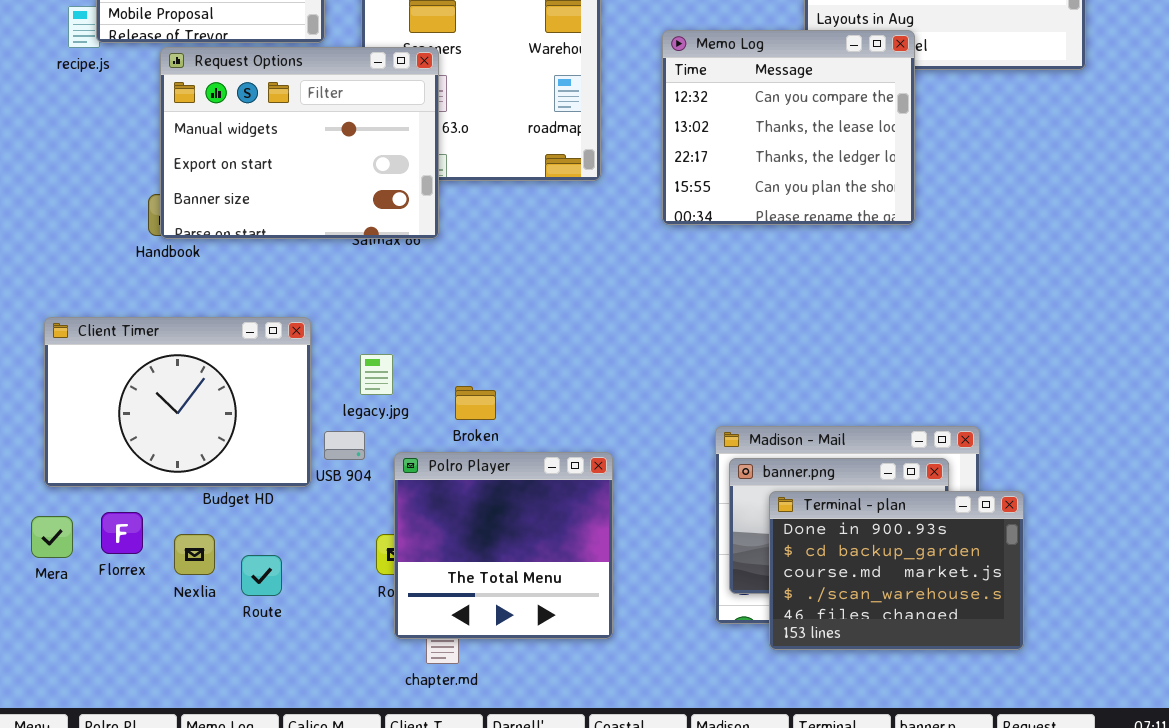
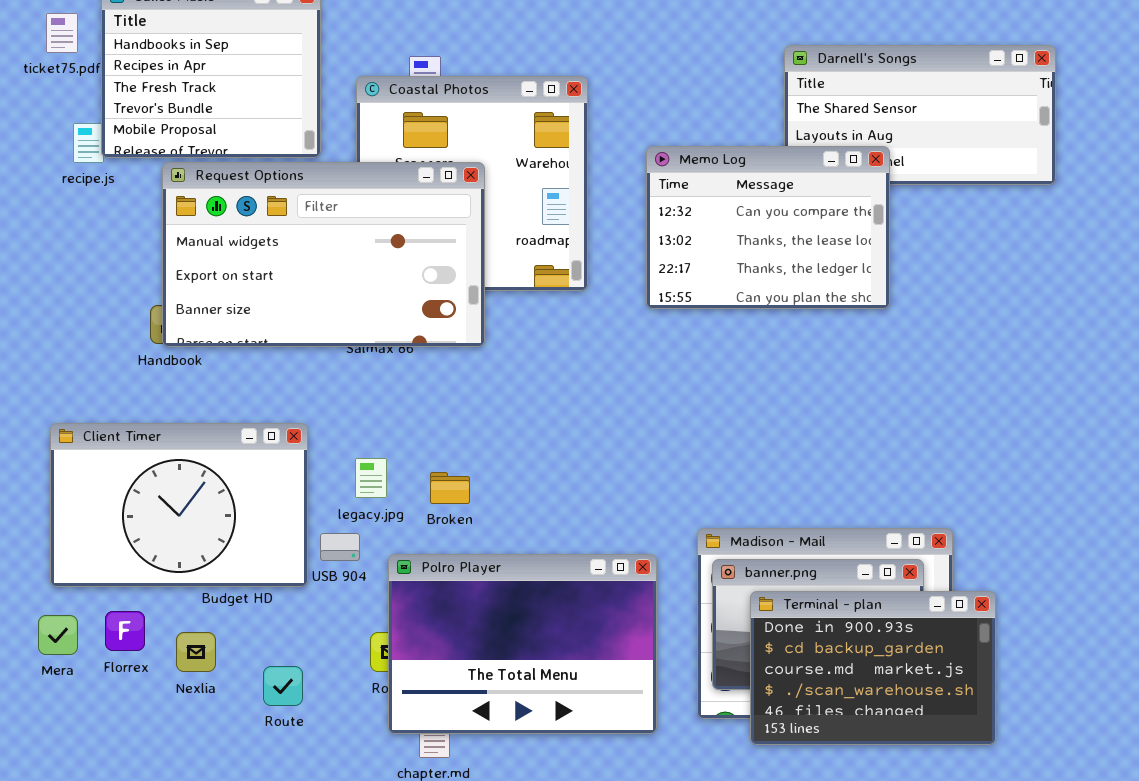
Memo Log: [662,30,915,225] -> [646,146,890,309], resized
Request Options: [160,47,439,239] -> [162,162,485,347], resized
Broken: [455,386,496,420] -> [430,472,470,504], moved
Polro Player: [394,452,613,639] -> [388,554,657,734], resized
Route: [241,555,282,596] -> [263,666,303,706], moved

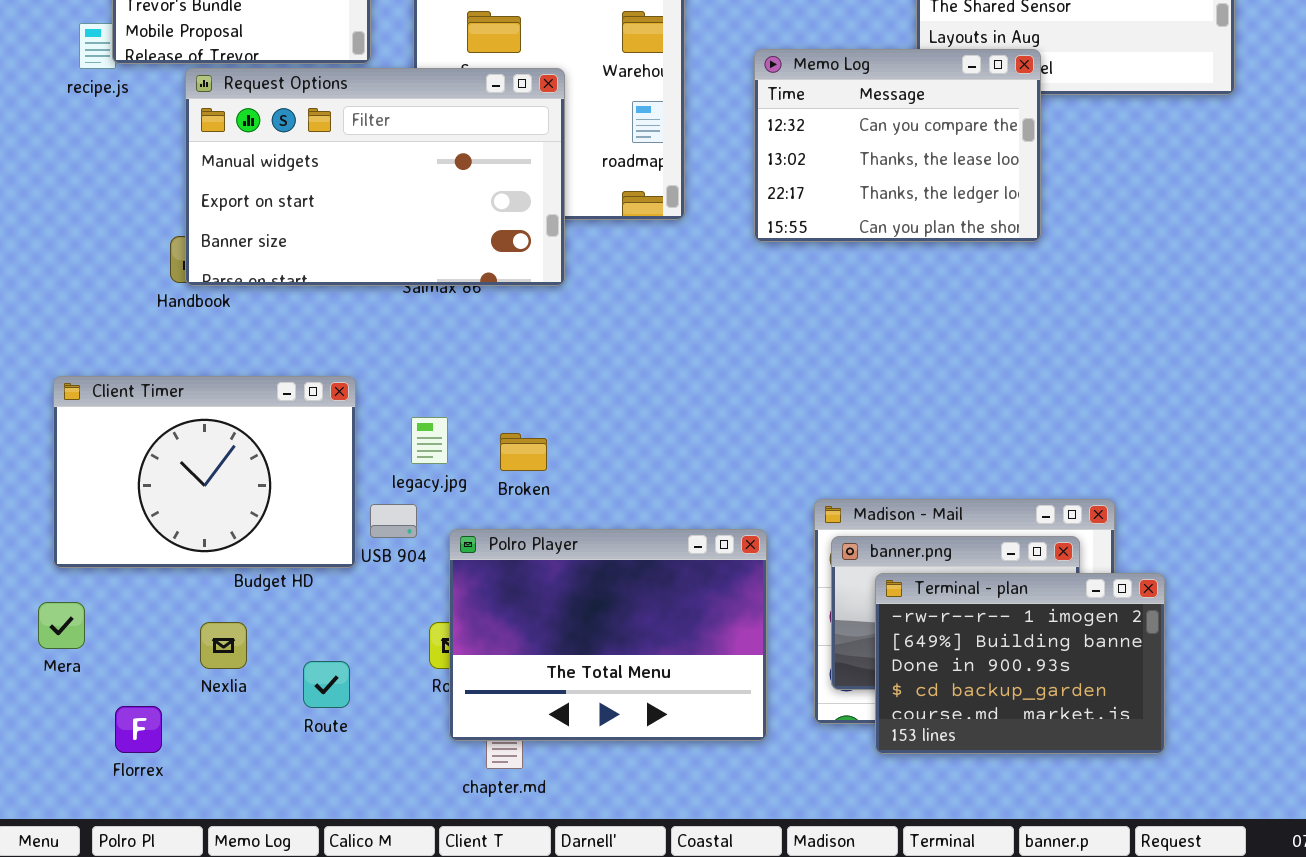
Terminal - plan: [750,591,996,745] -> [875,573,1165,754], scrolled up 2 rows
Florrex: [105,611,145,651] -> [115,706,162,753], moved

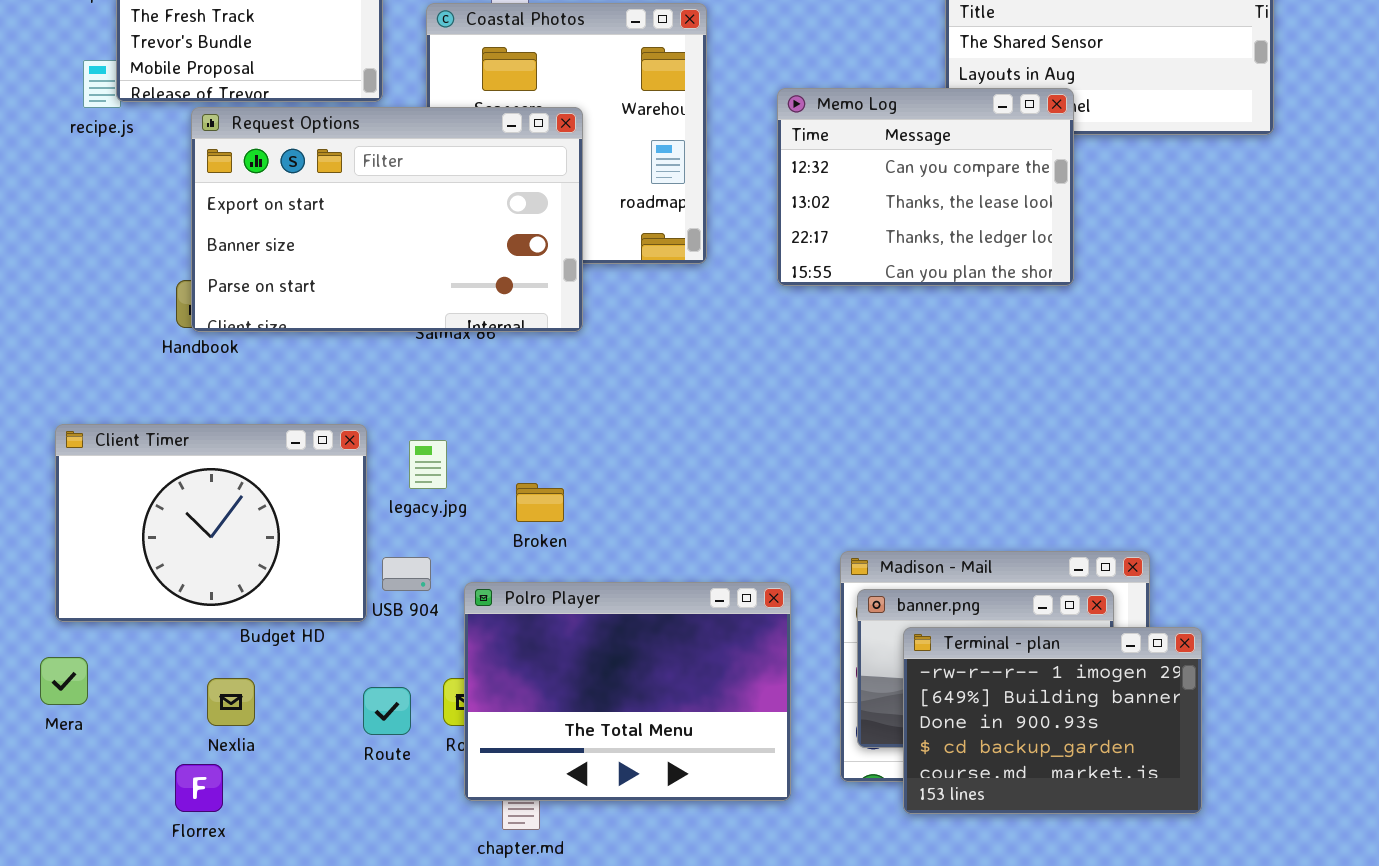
Request Options: [185,68,565,286] -> [191,107,583,332], scrolled down 1 row
legacy.jpg: [411,417,448,464] -> [409,440,447,489], moved
Route: [303,661,350,708] -> [363,687,411,735], moved
Florrex: [115,706,162,753] -> [175,764,223,812], moved

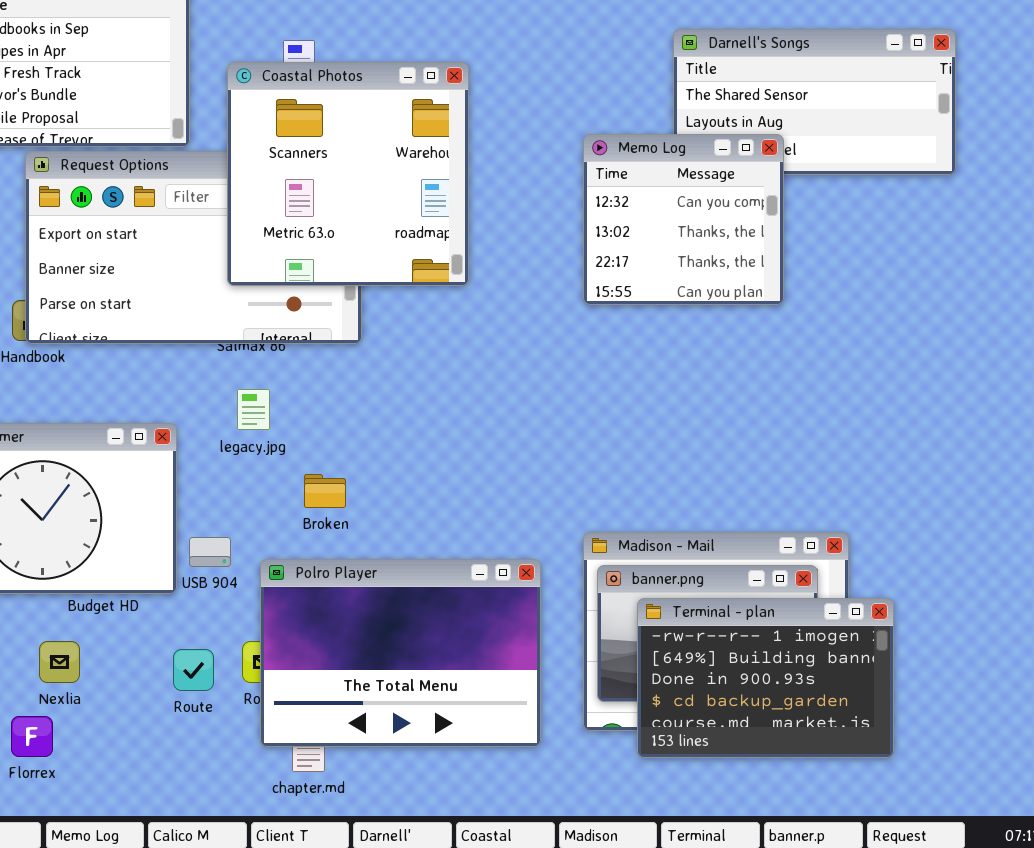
Coastal Photos: [426,3,707,264] -> [227,62,469,286], raised
Memo Log: [777,88,1074,286] -> [583,134,784,305], resized
legacy.jpg: [409,440,447,489] -> [237,389,270,430], moved

